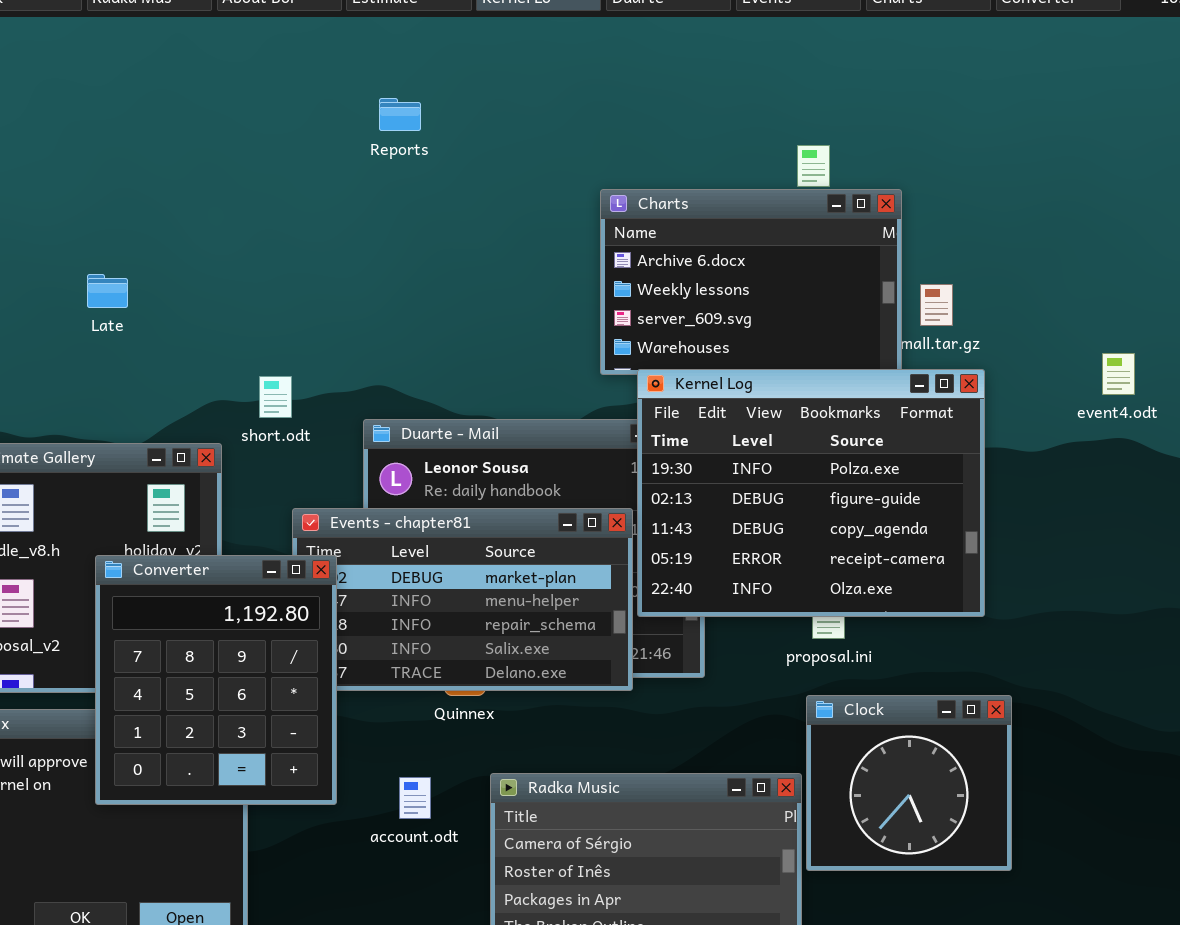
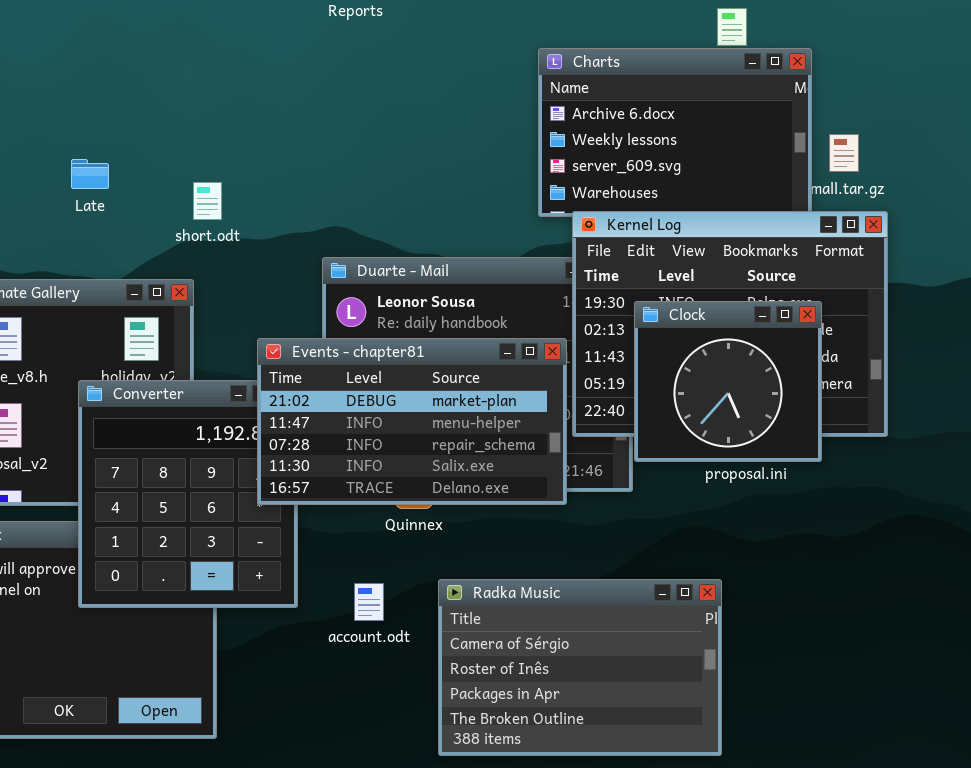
Late: [87,274,128,308] -> [71,159,109,189], moved
short.odt: [259,376,292,418] -> [193,182,222,220], moved
Events - chapter81: [292,508,633,691] -> [257,338,567,505], raised
Clock: [806,695,1012,871] -> [634,301,822,462], moved

